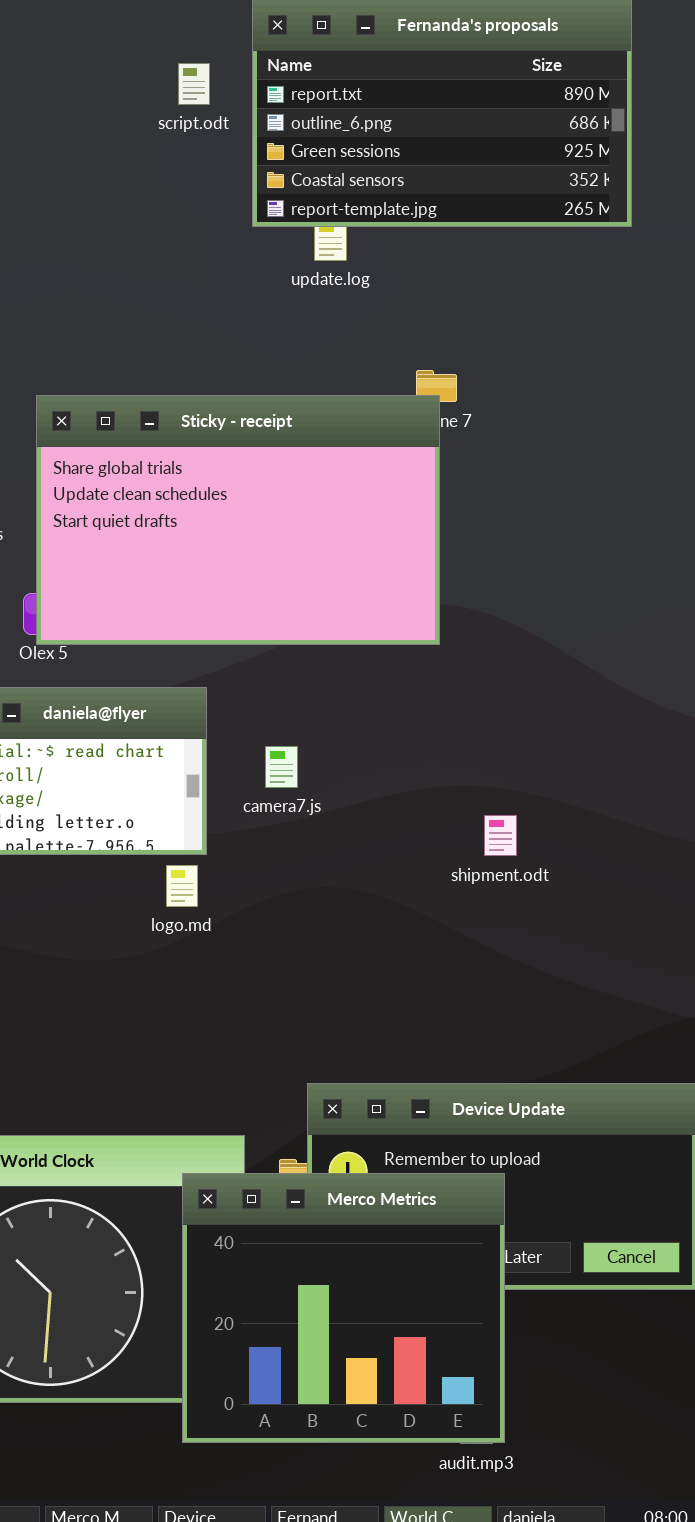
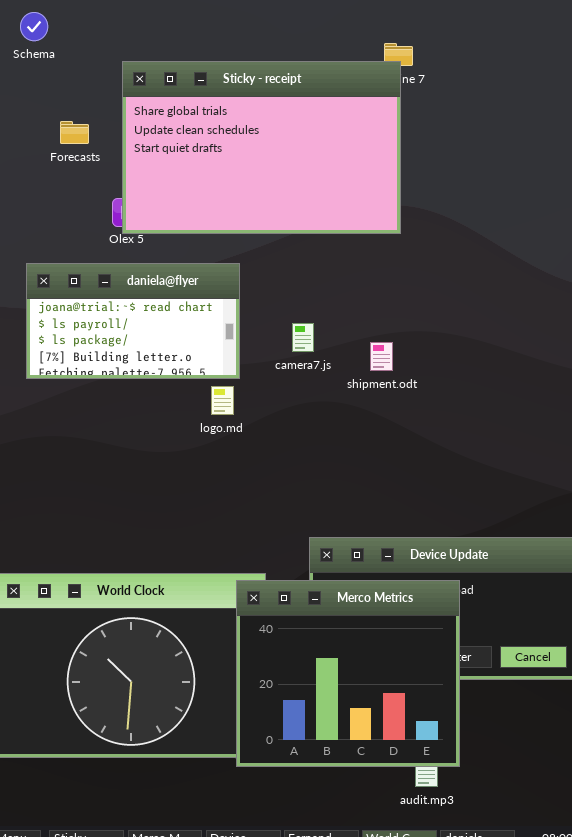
camera7.js: [265,746,298,788] -> [292,323,314,352], moved
shipment.odt: [484,815,517,856] -> [370,342,393,371], moved
Merco Metrics: [182,1173,505,1443] -> [236,580,460,767], moved

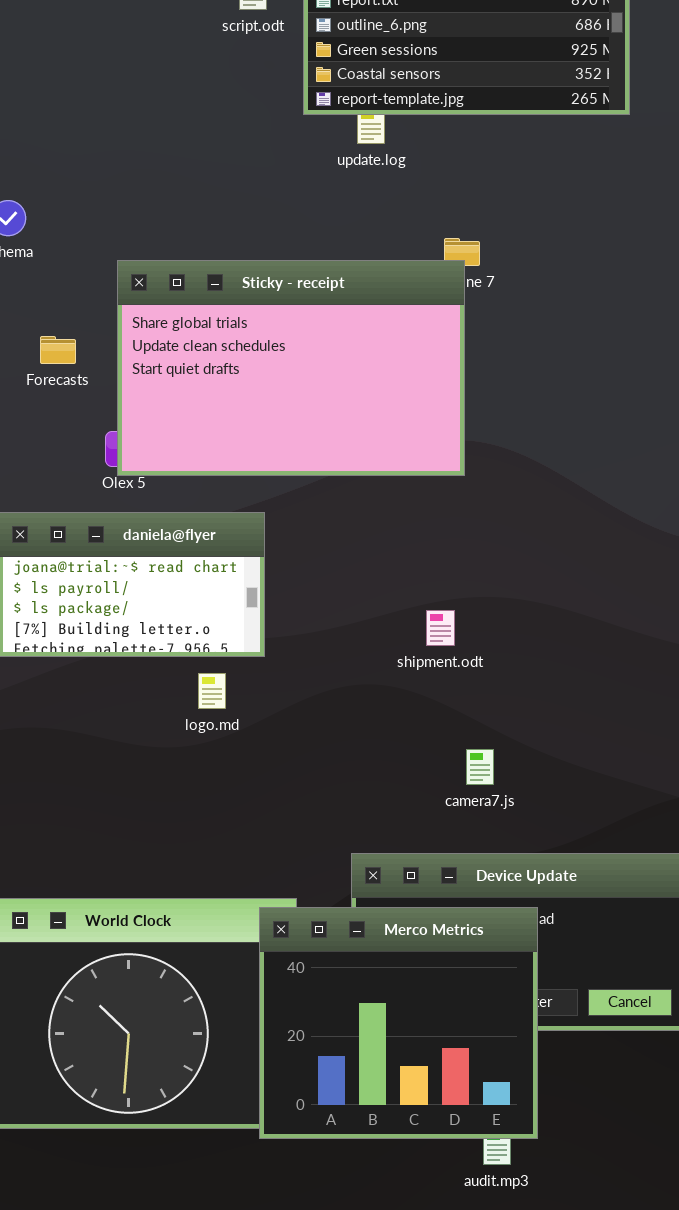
camera7.js: [292,323,314,352] -> [466,749,494,785], moved
logo.md: [211,386,234,415] -> [198,673,226,709], moved

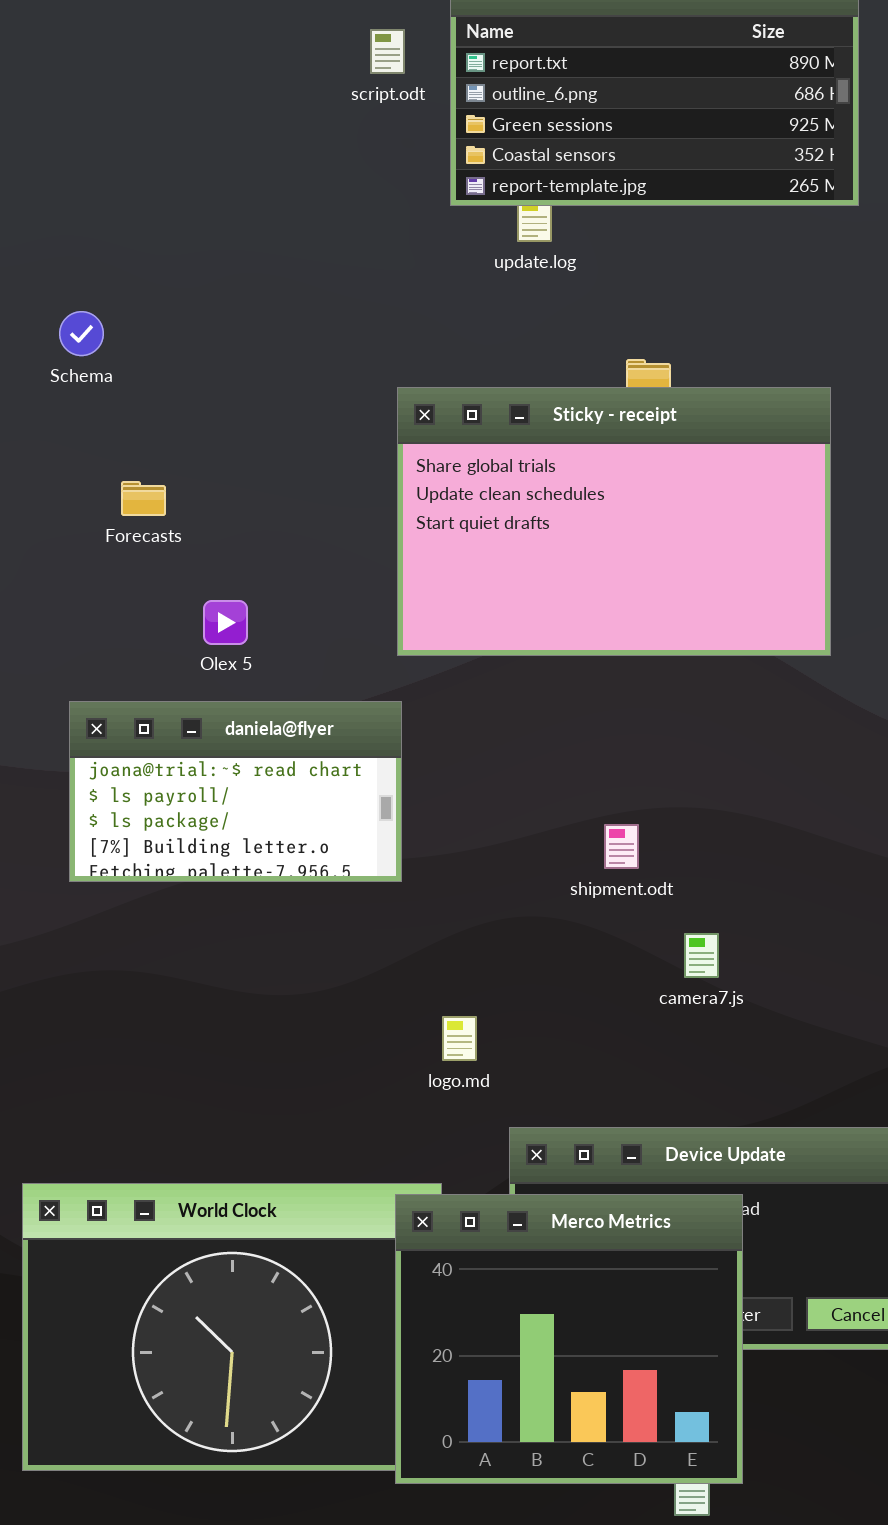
Sticky - receipt: [117,260,465,476] -> [397,387,831,656], moved
logo.md: [198,673,226,709] -> [442,1016,477,1061], moved
camera7.js: [466,749,494,785] -> [684,933,719,978], moved

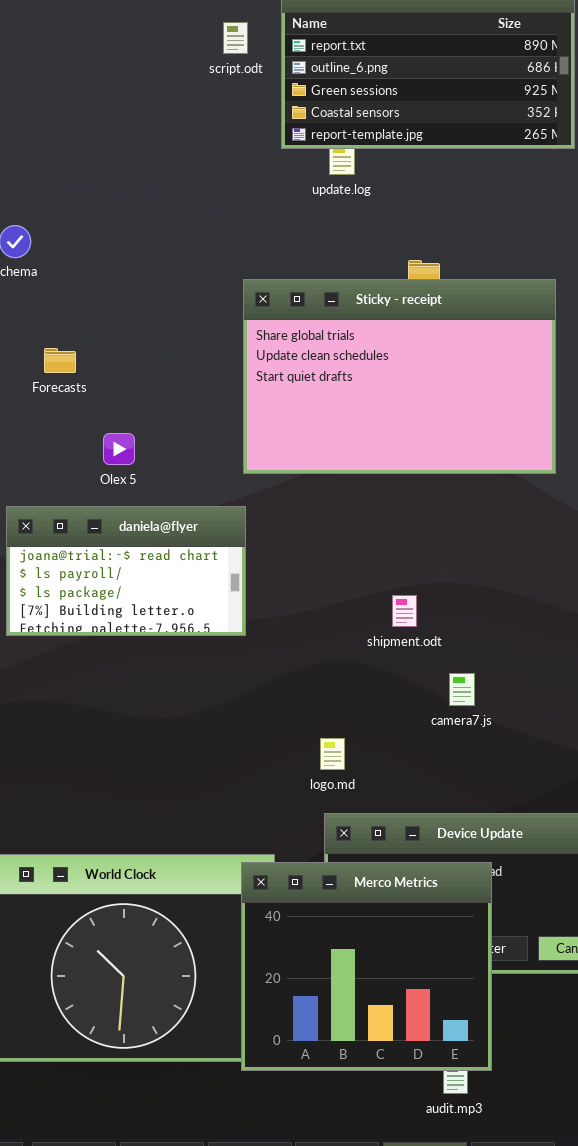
logo.md: [442,1016,477,1061] -> [320,738,345,770], moved

